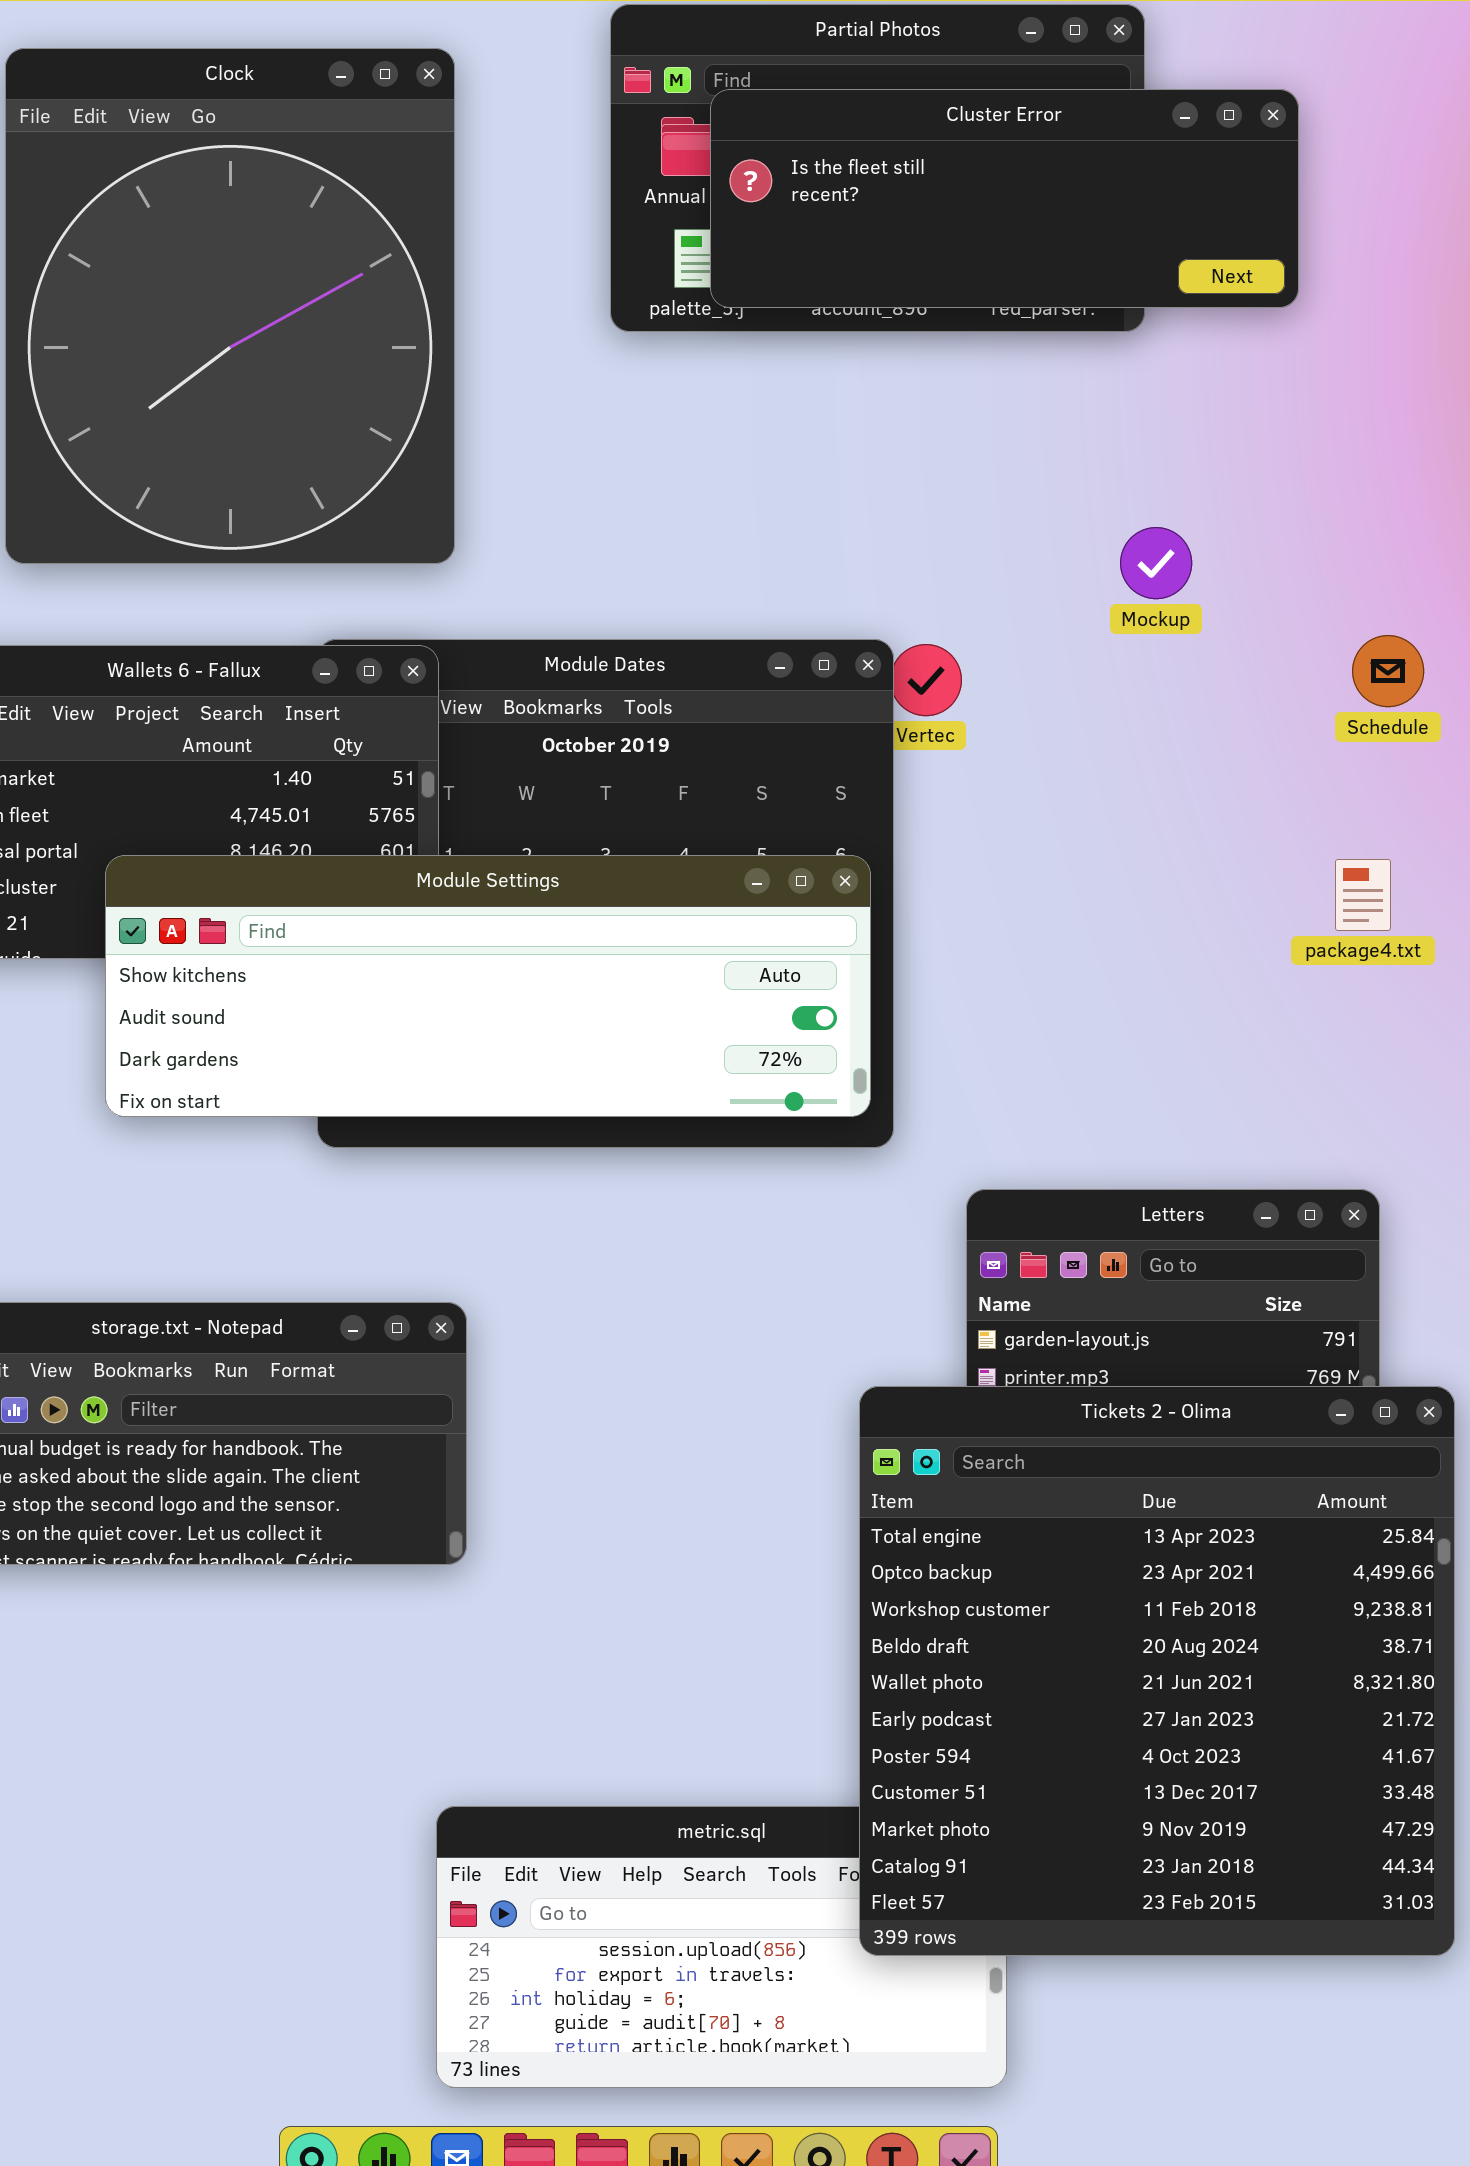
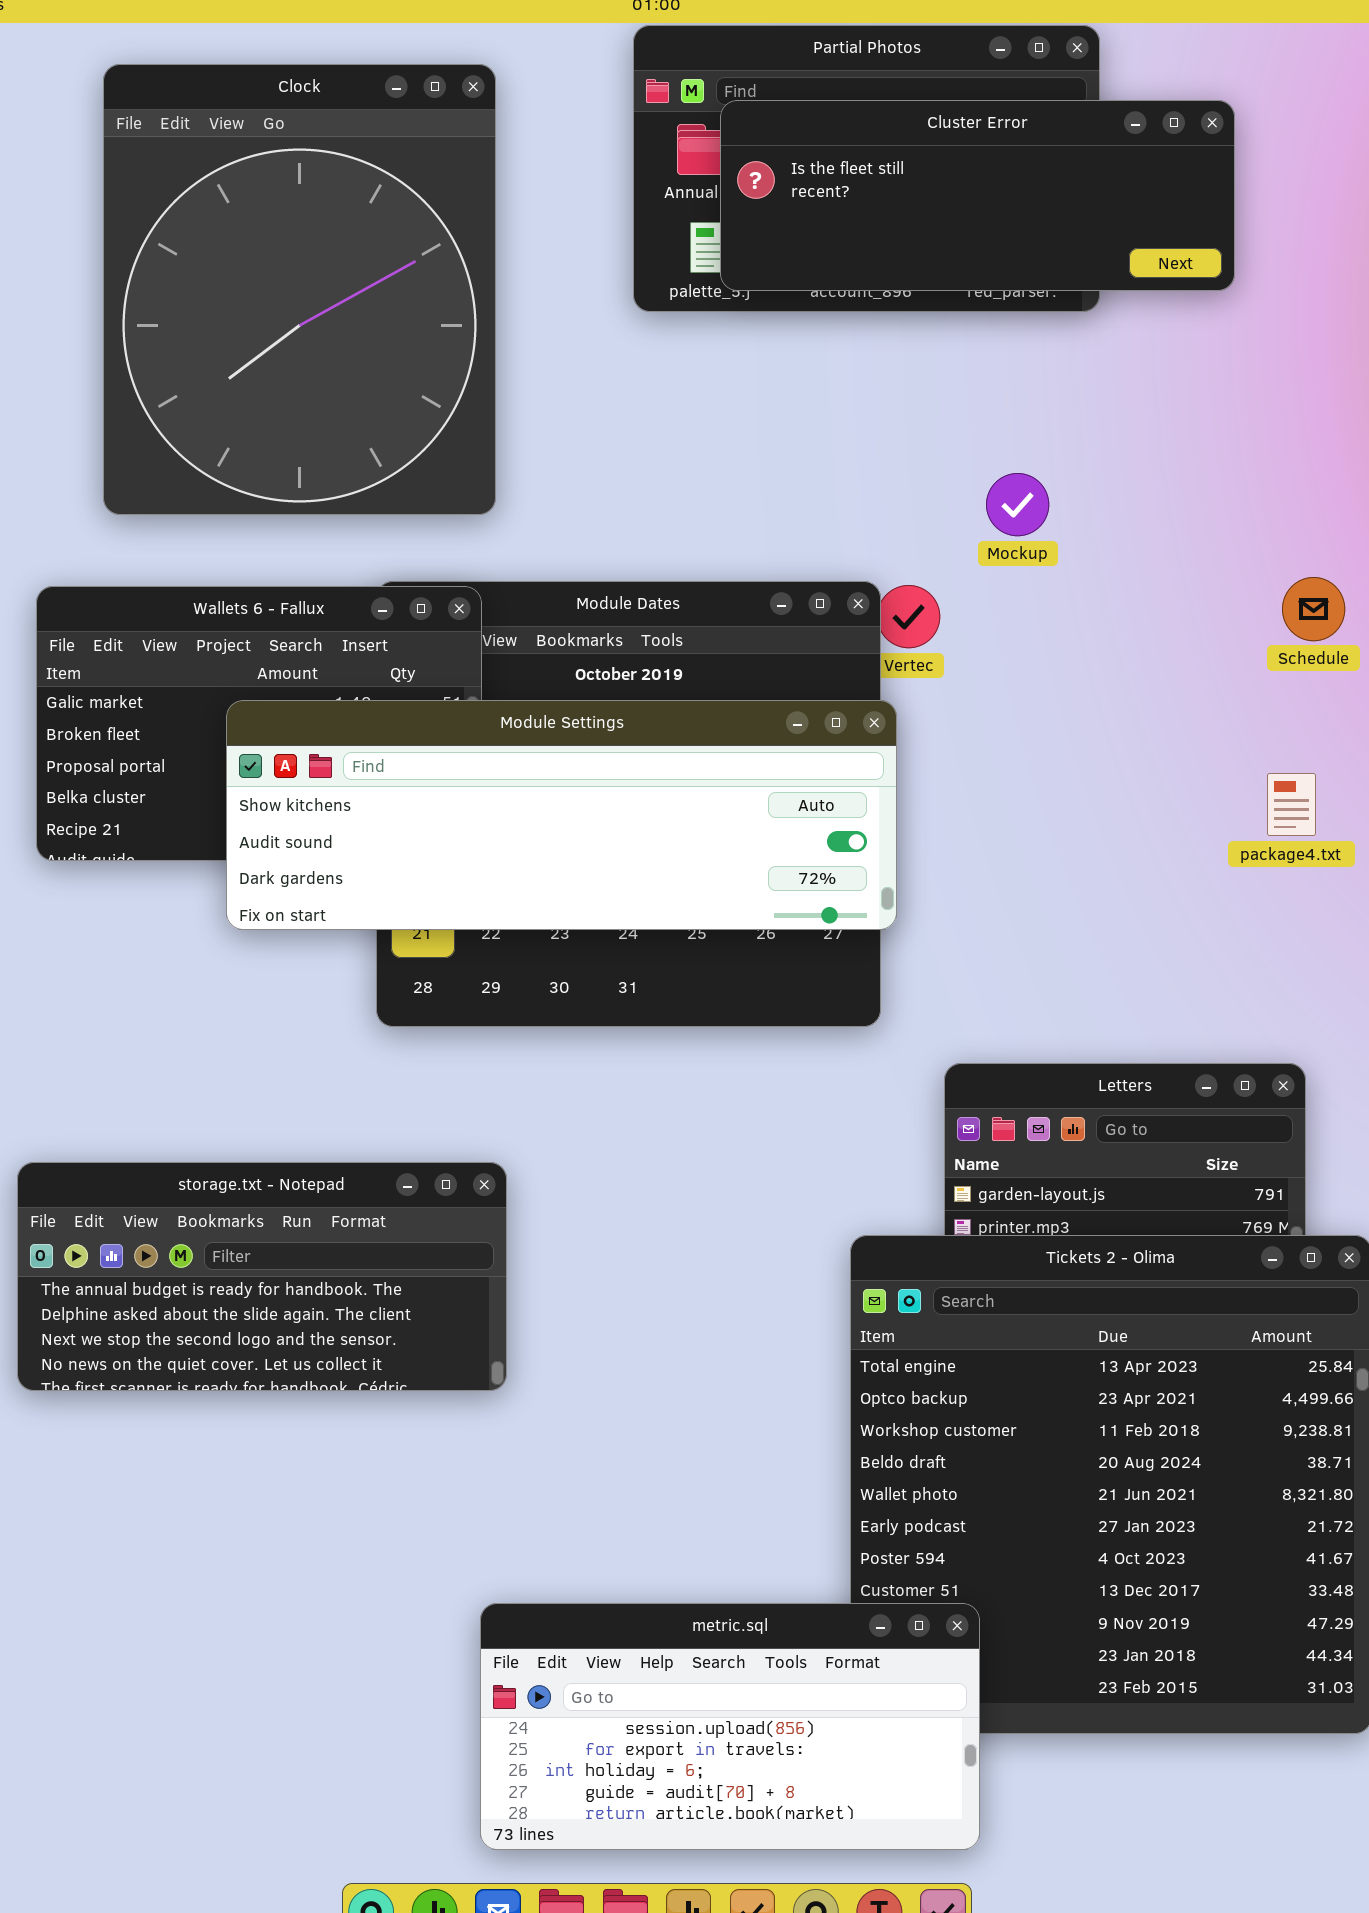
Mockup: [1120,527,1192,599] -> [986,473,1049,536], moved
Module Settings: [105,855,871,1117] -> [226,700,897,930], moved
metric.sql: [436,1806,1007,2088] -> [480,1603,980,1850], raised

